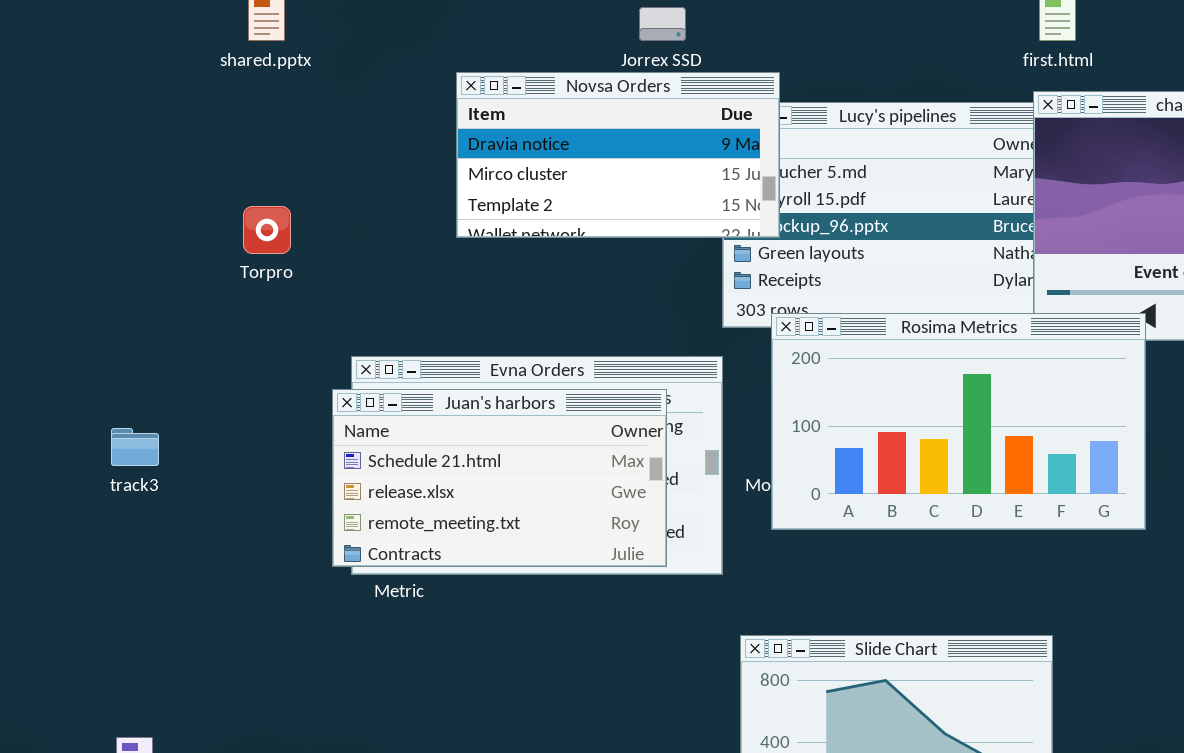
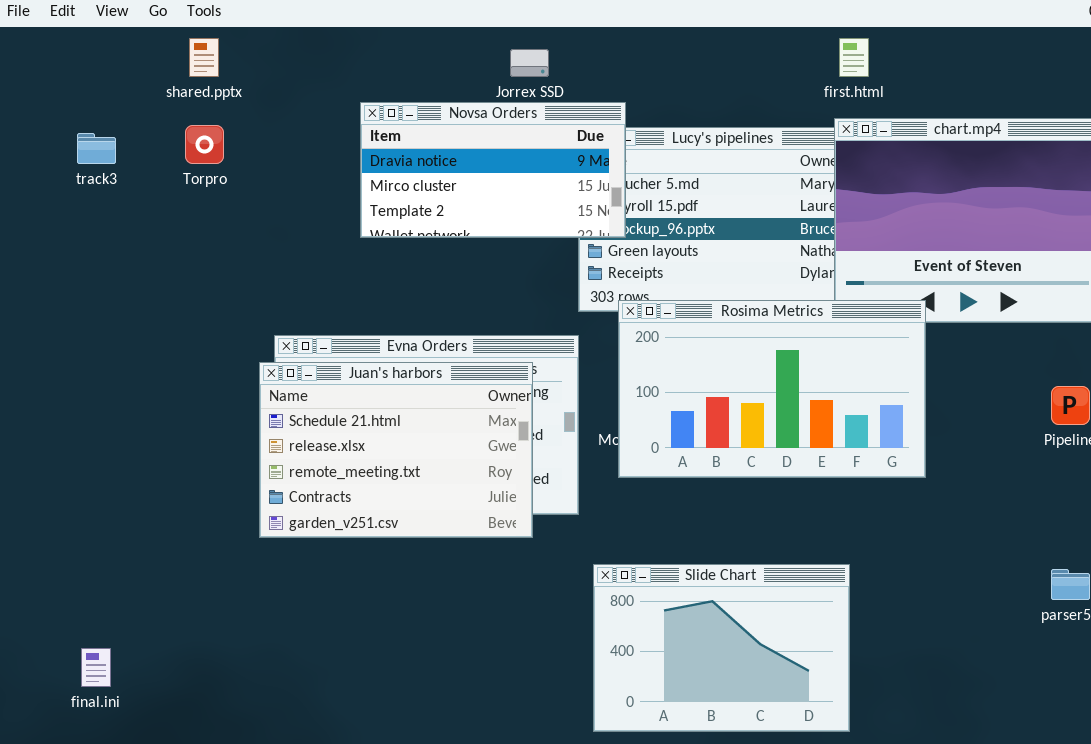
Torpro: [243,206,291,254] -> [185,125,224,164], moved
Juan's harbors: [332,389,667,567] -> [259,362,533,538], resized
track3: [111,428,159,466] -> [77,133,116,164], moved

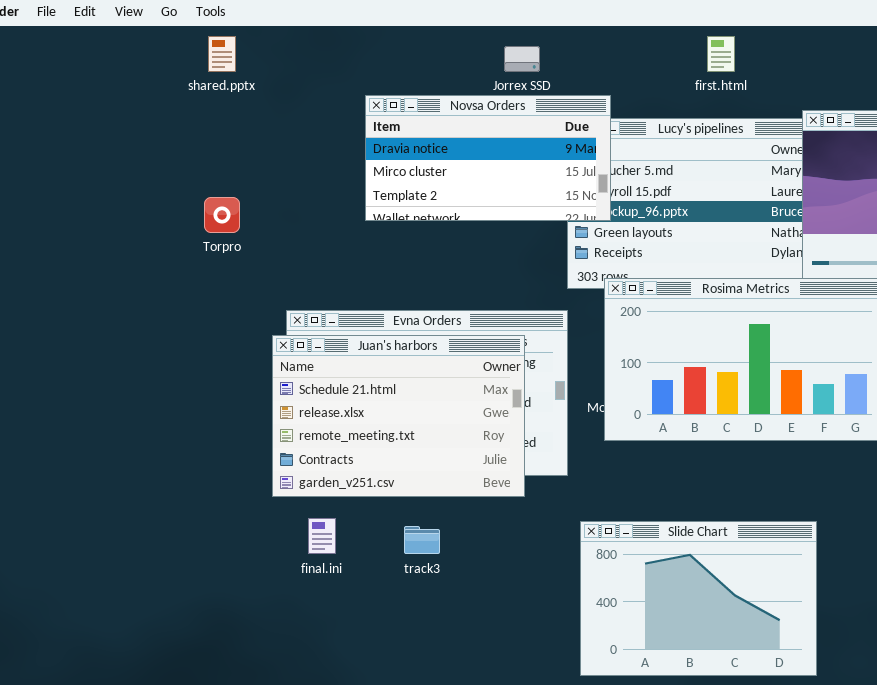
first.html: [839,38,869,77] -> [707,36,735,72], moved
Torpro: [185,125,224,164] -> [204,197,240,233], moved
track3: [77,133,116,164] -> [404,526,440,554], moved
final.ini: [81,648,111,687] -> [308,518,336,554], moved

